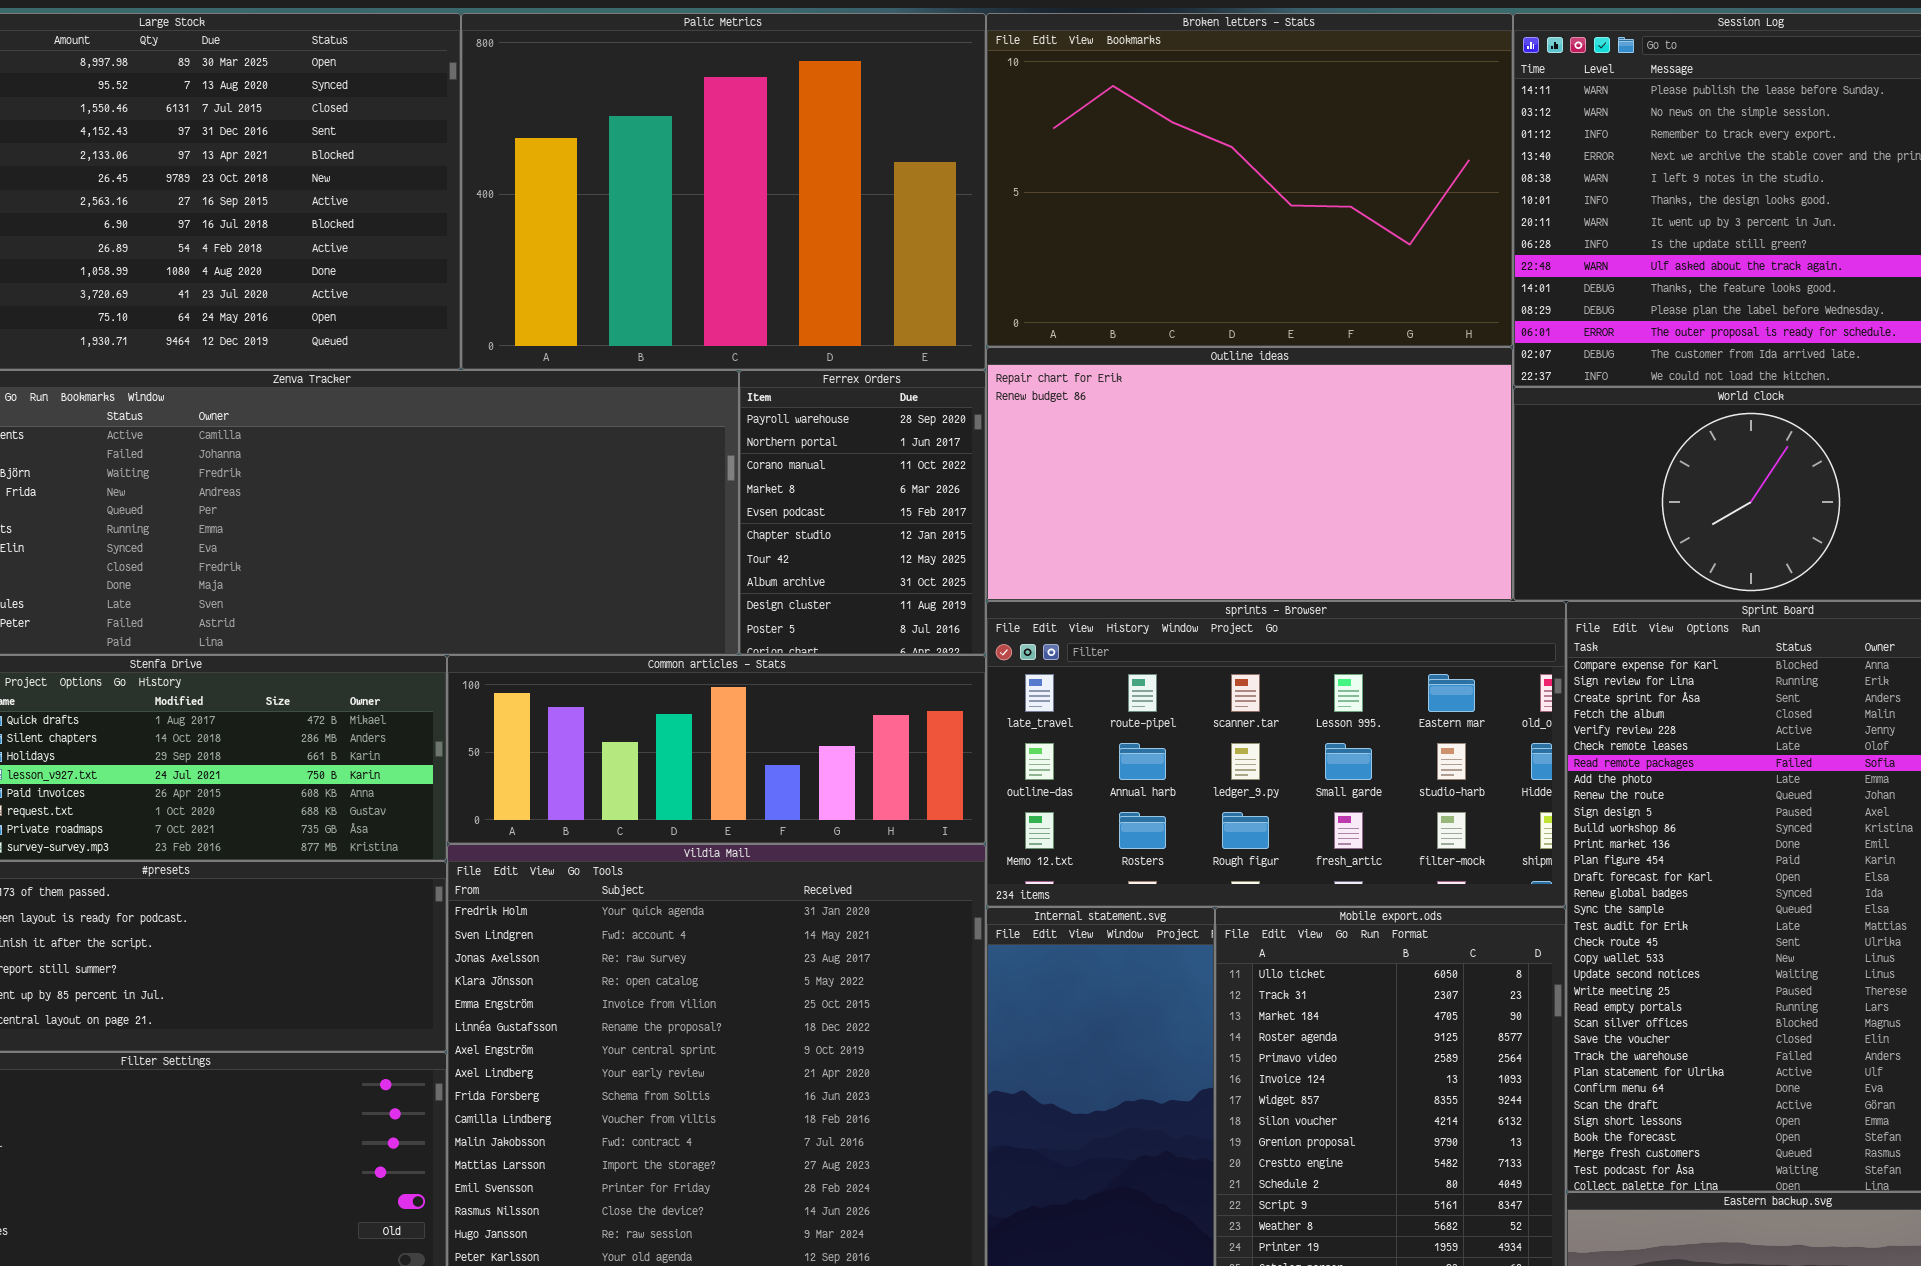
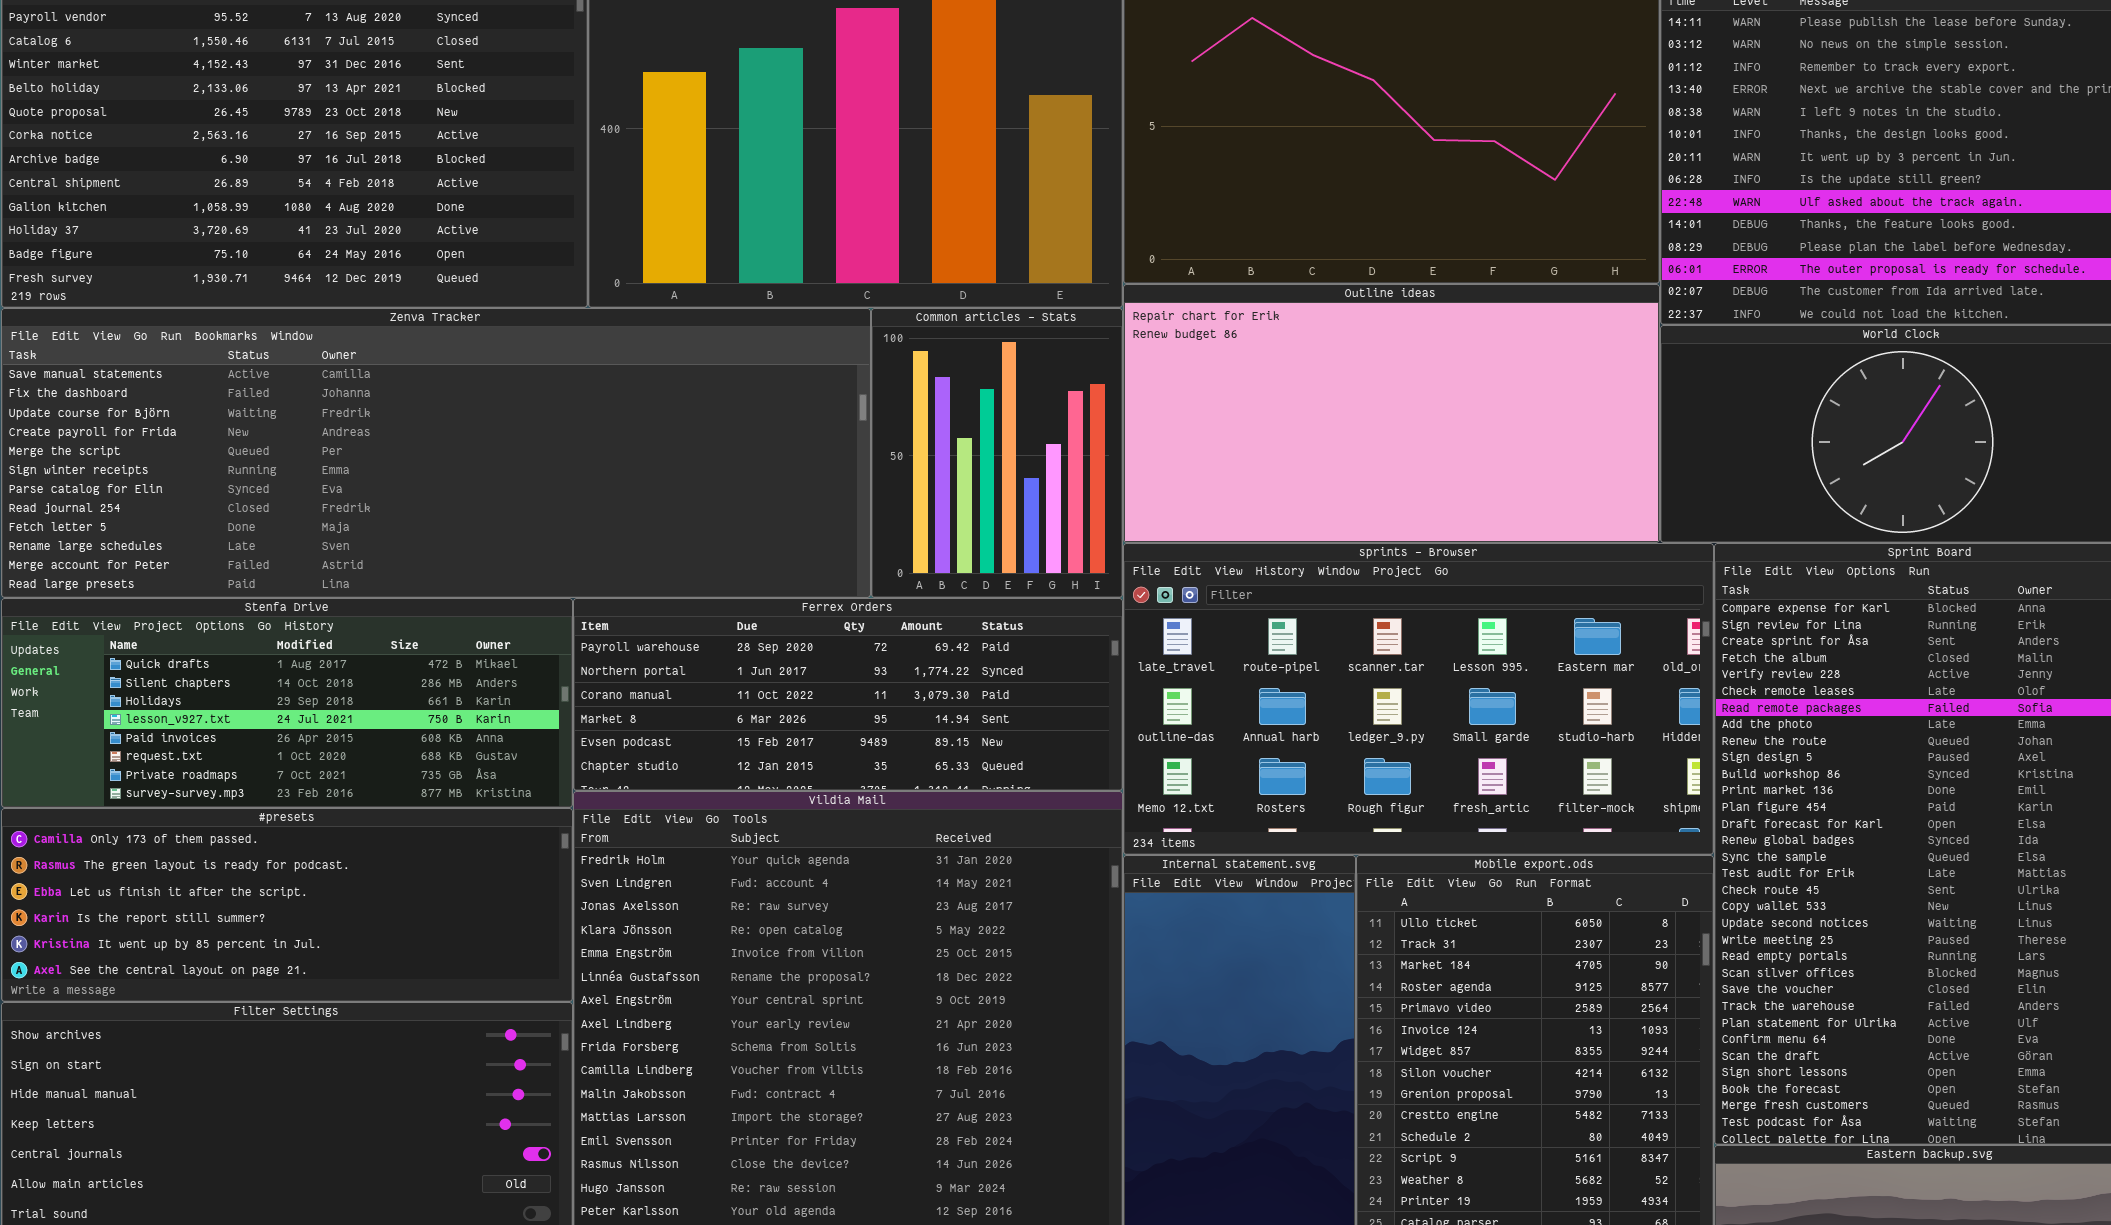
Ferrex Orders: [739,370,986,655] -> [573,598,1123,791], moved, resized
Common articles - Stats: [447,655,986,844] -> [871,308,1123,598], moved, resized

